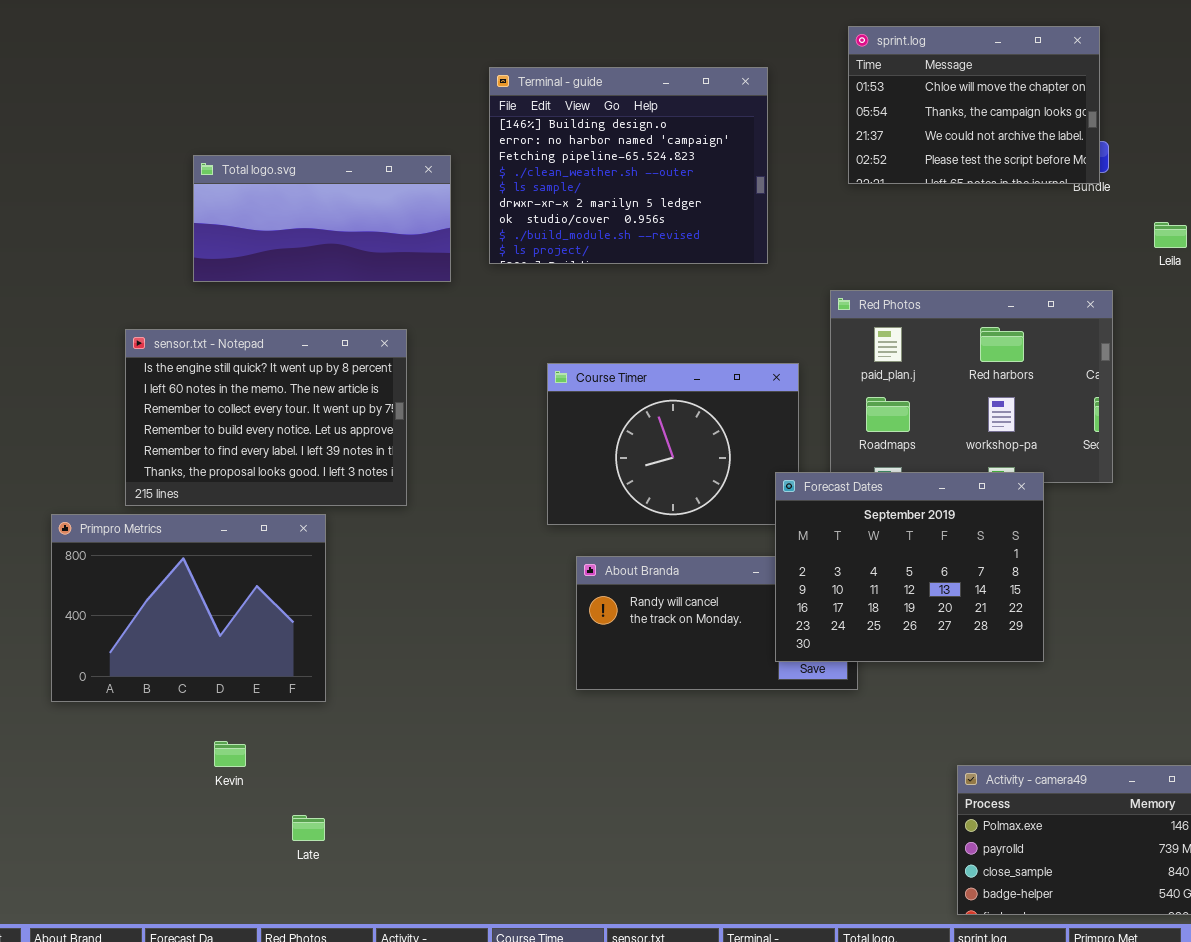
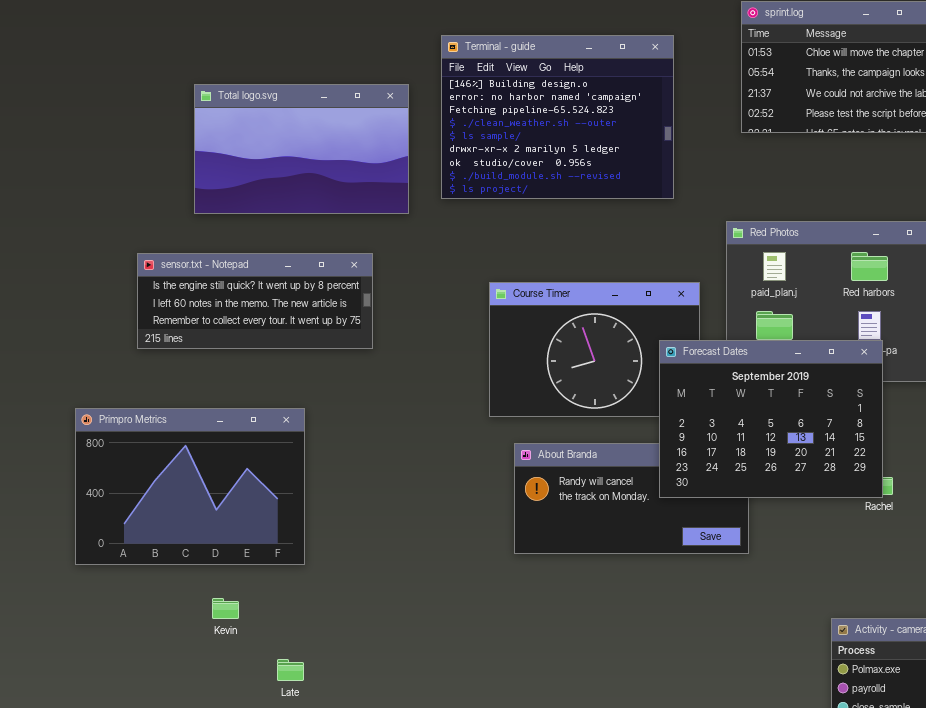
Total logo.svg: [193,155,451,282] -> [194,84,409,214], resized
sensor.txt - Notepad: [125,329,407,506] -> [137,253,373,349], resized
Forecast Dates: [775,472,1044,662] -> [659,340,883,498], moved

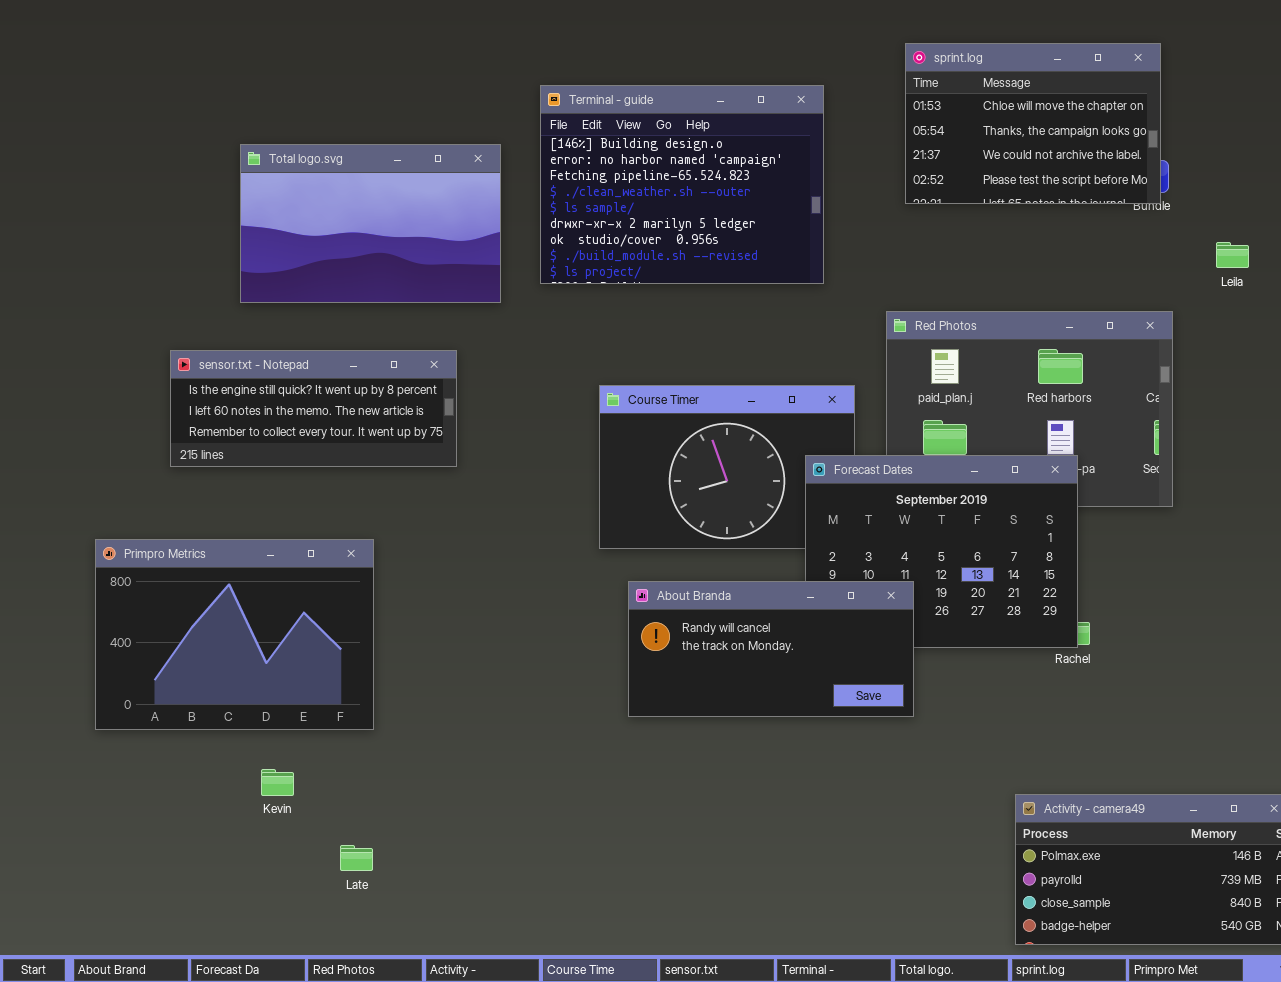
About Branda: [514,443,749,554] -> [628,581,914,717], raised

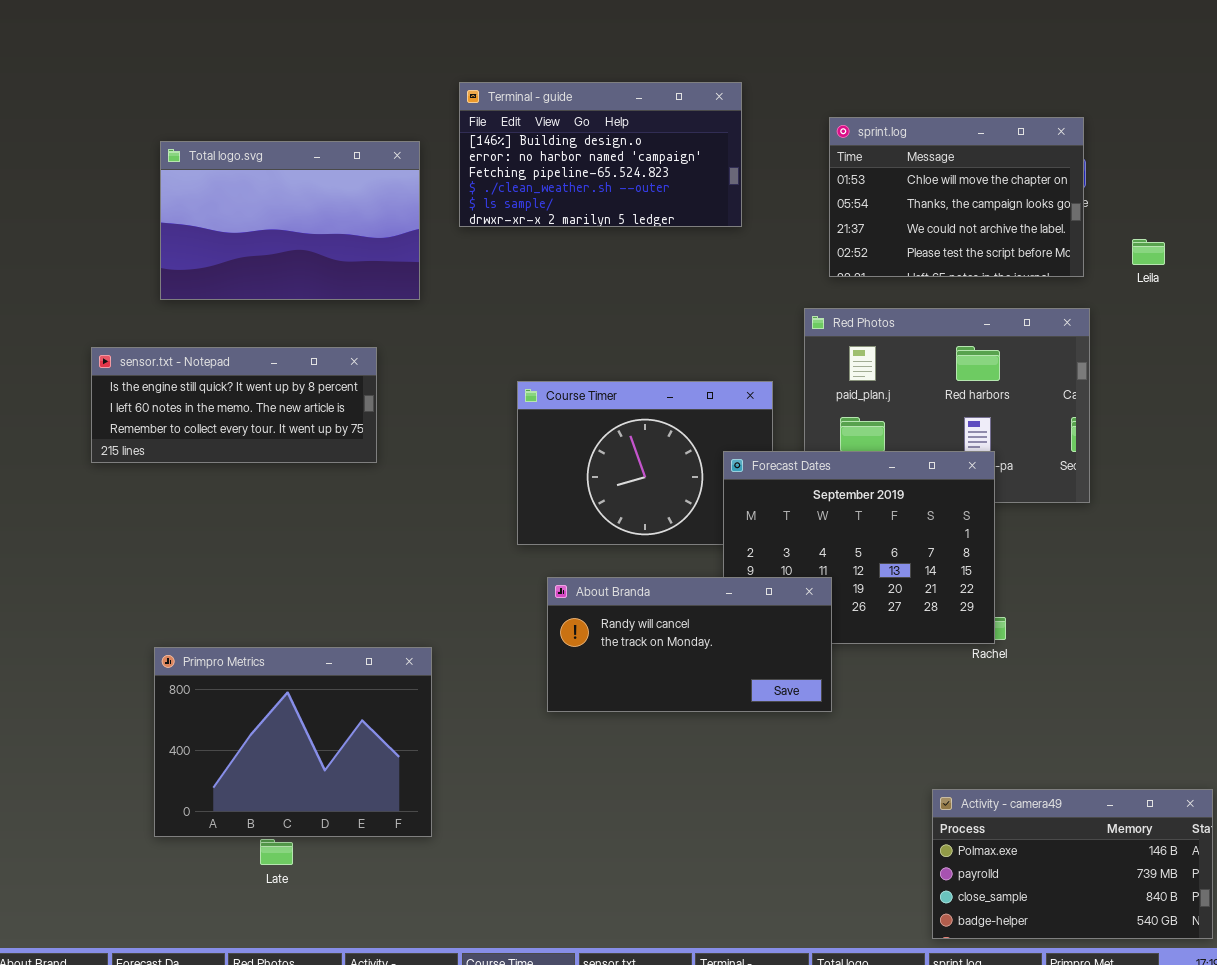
sprint.log: [905,43,1161,204] -> [829,117,1084,277], moved
Terminal - guide: [540,85,824,284] -> [459,82,742,227], resized
Primpro Metrics: [95,539,374,730] -> [154,647,432,837], moved

